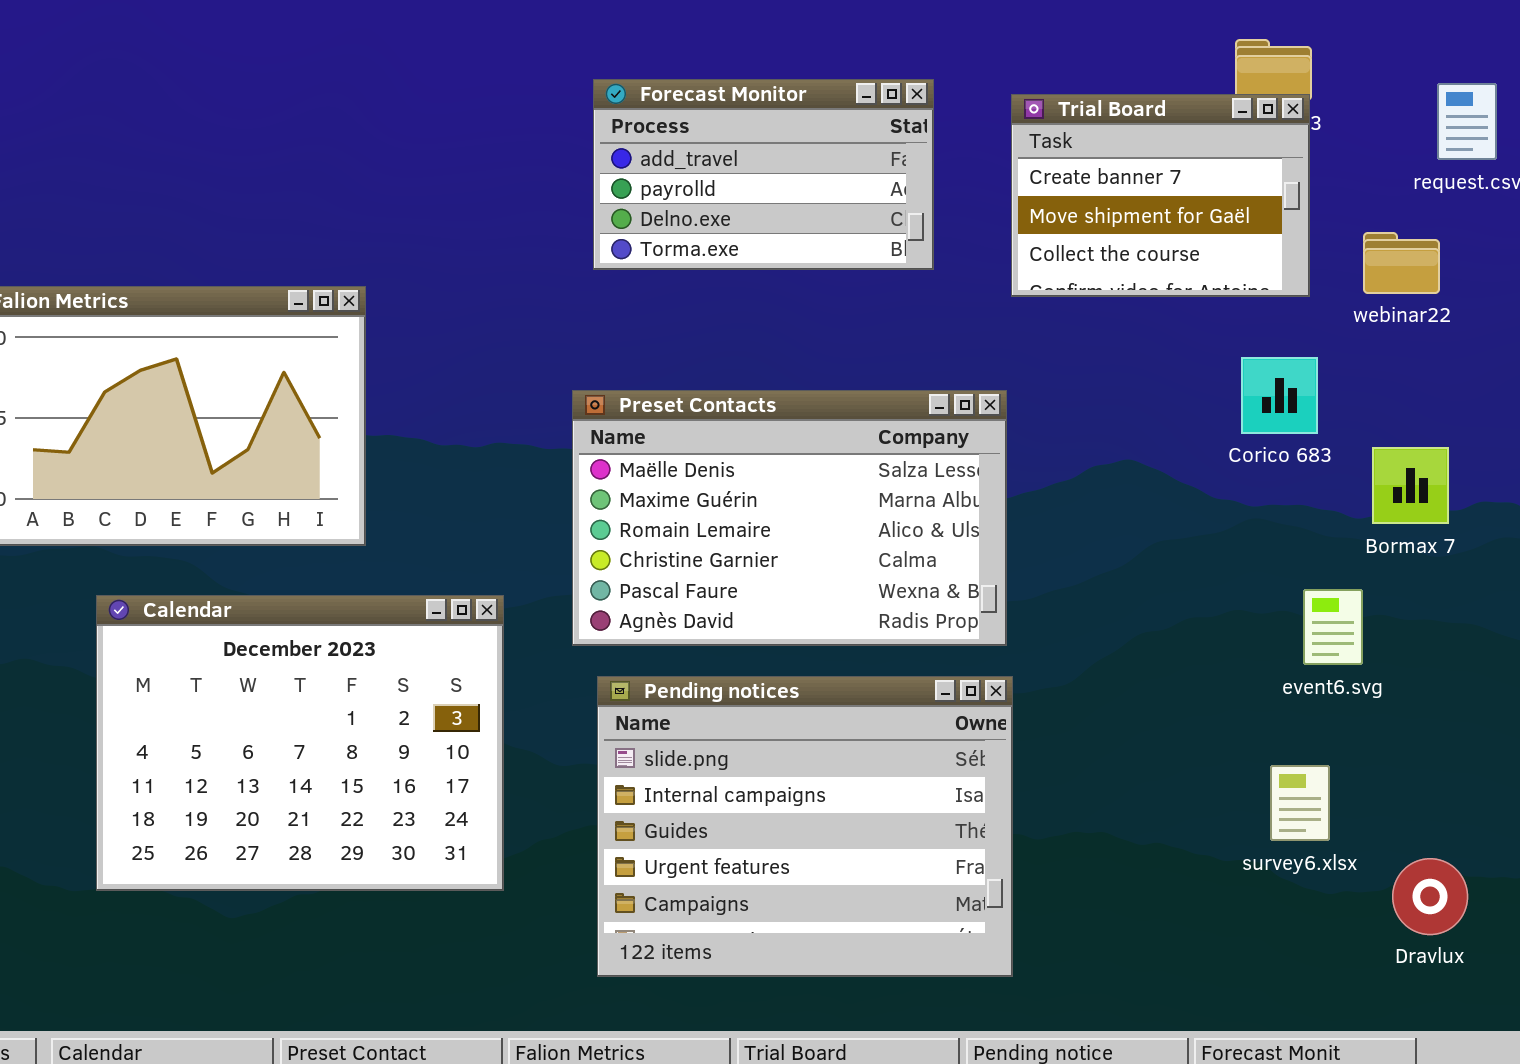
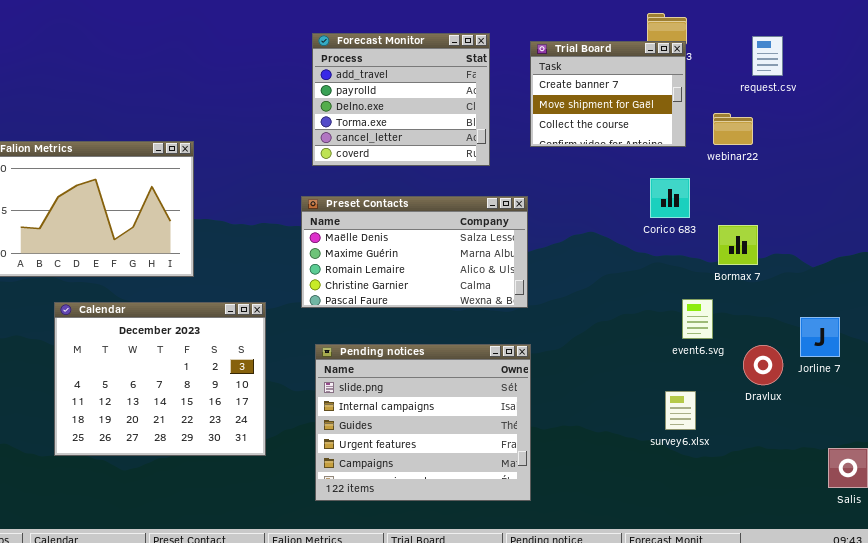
Forecast Monitor: [593,79,934,270] -> [312,33,490,166], resized
Preset Contacts: [572,390,1007,646] -> [301,196,528,308], resized
Dravlux: [1392,858,1468,935] -> [743,345,783,385], moved

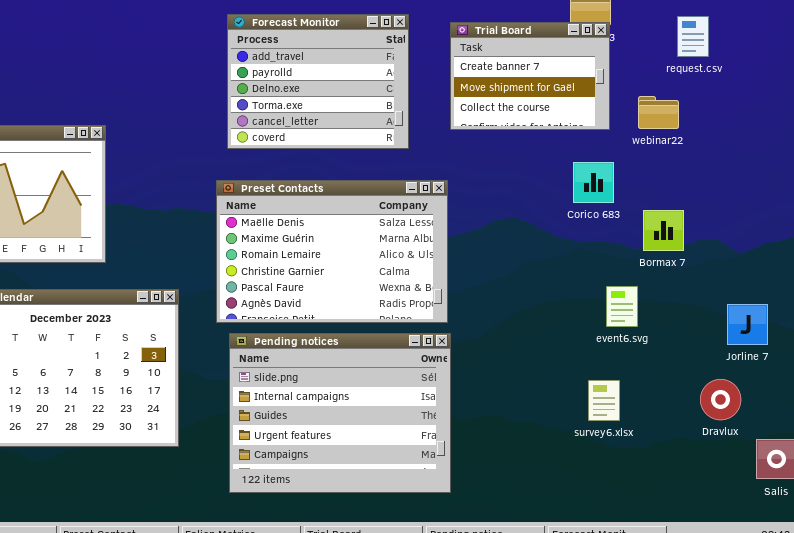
Preset Contacts: [301,196,528,308] -> [216,180,448,323], resized
Dravlux: [743,345,783,385] -> [700,379,741,420], moved

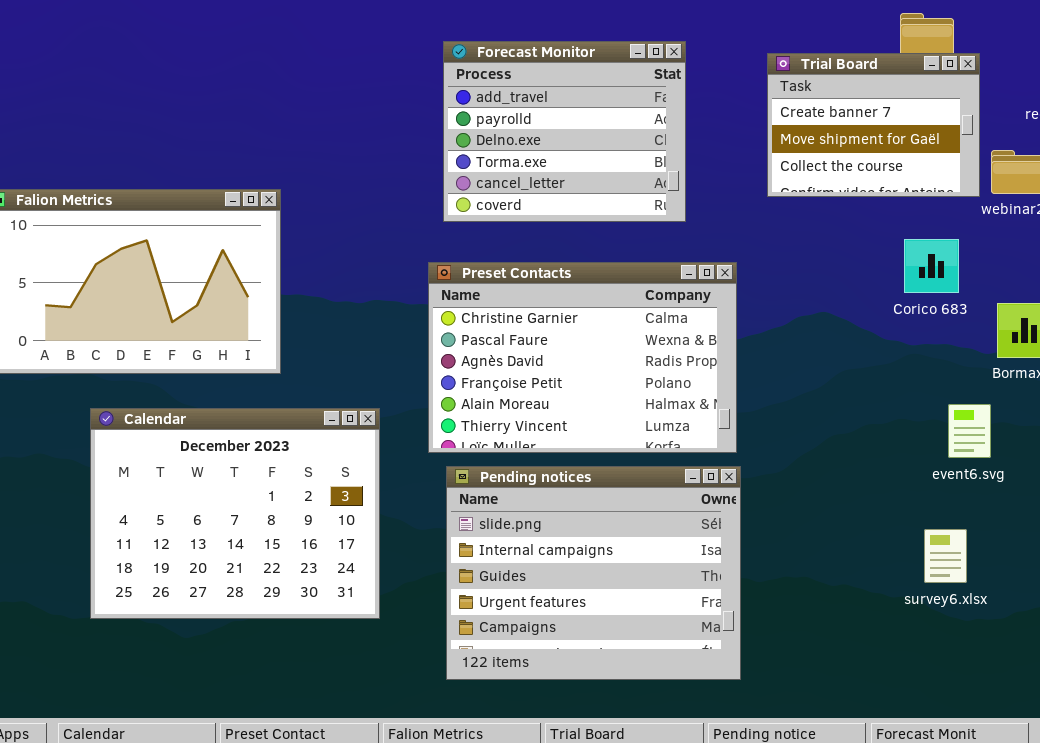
Trial Board: [450,22,610,130] -> [767,53,980,197], moved
Preset Contacts: [216,180,448,323] -> [428,262,737,453], scrolled down 3 rows

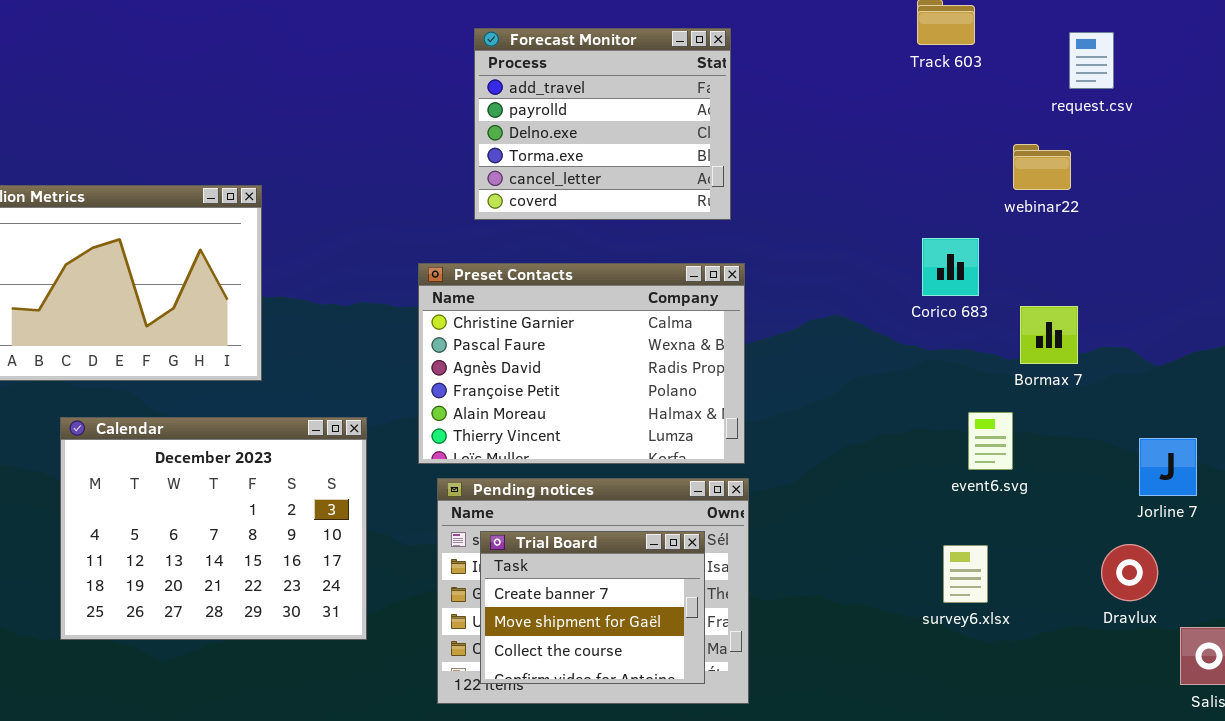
Forecast Monitor: [443,41,686,222] -> [474,28,731,220], moved
Trial Board: [767,53,980,197] -> [480,531,705,684], moved

